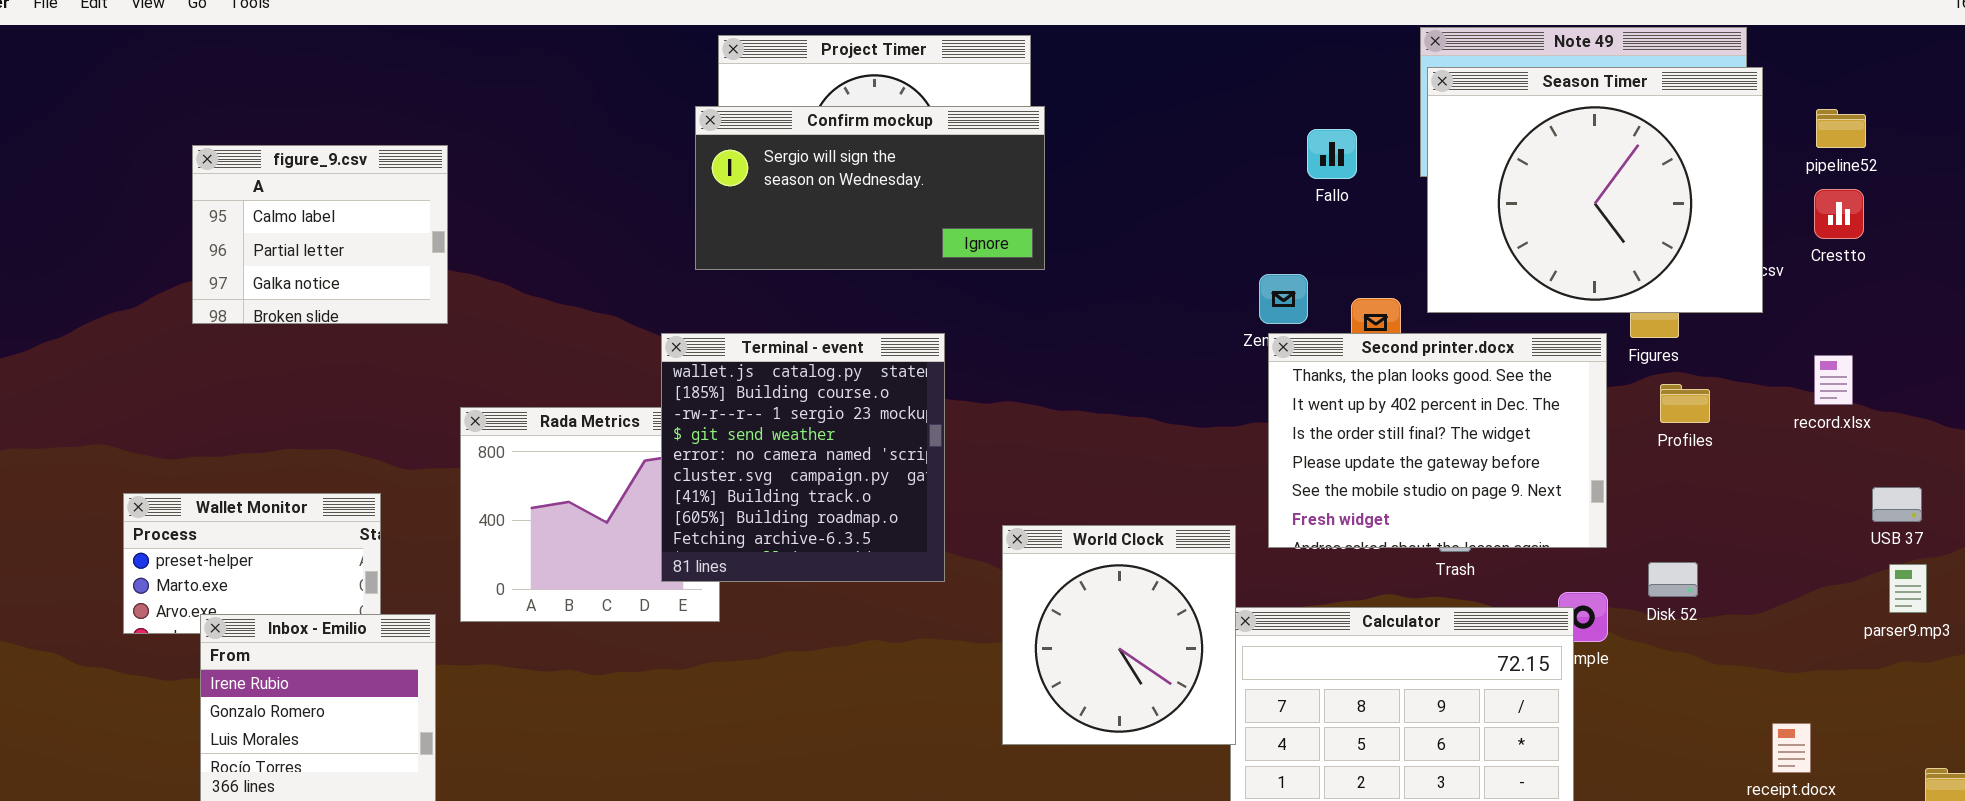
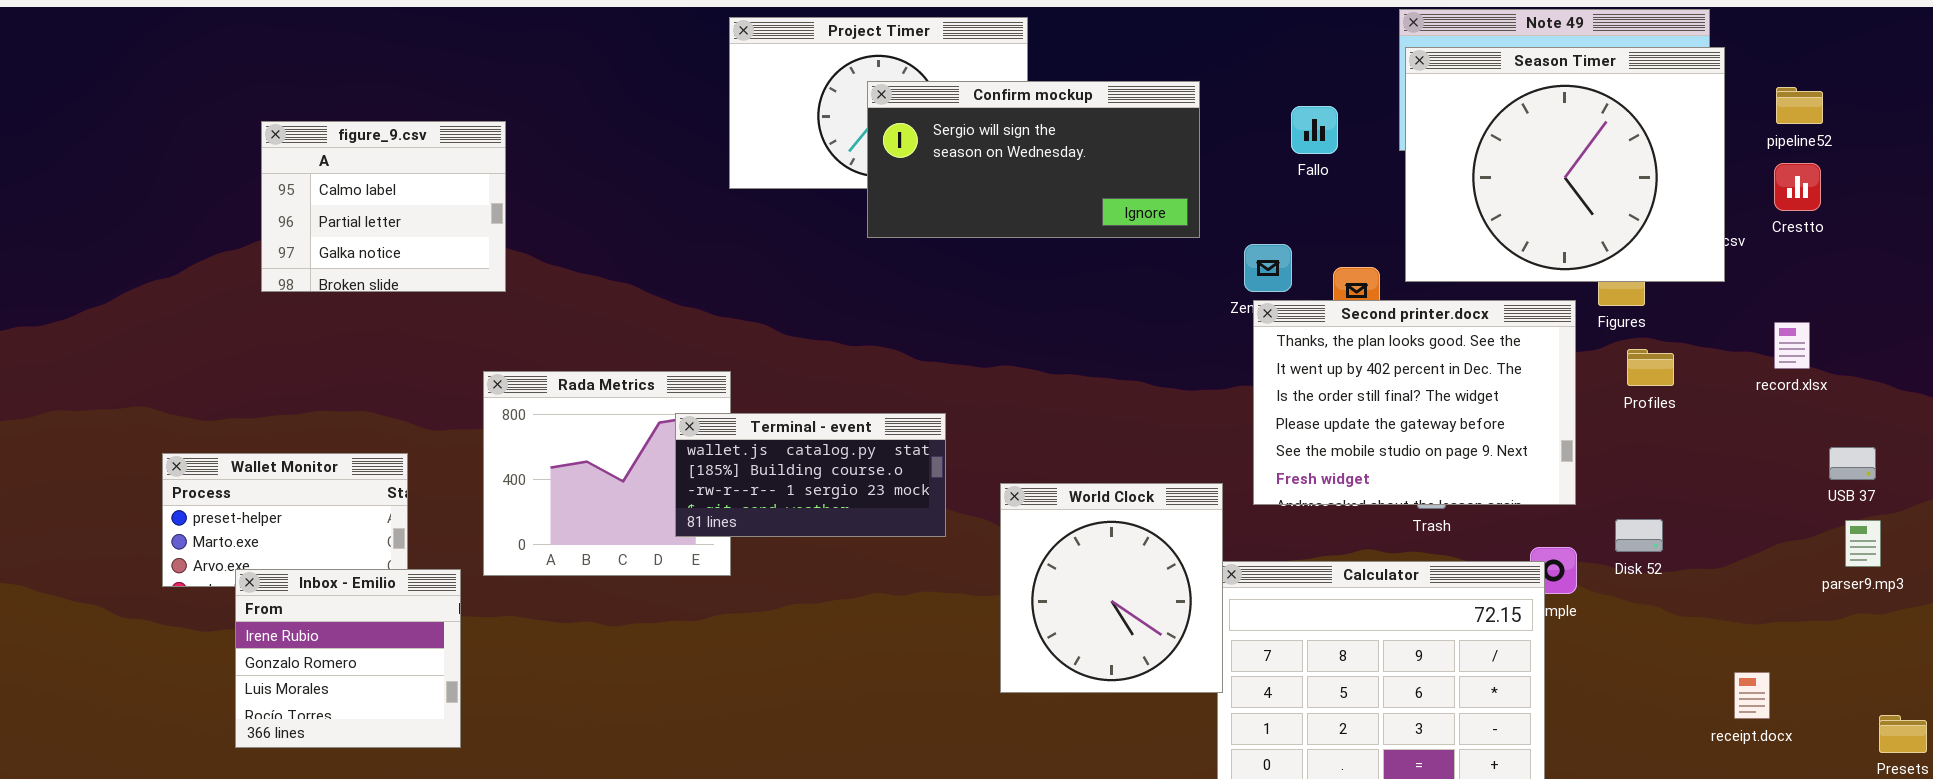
Confirm mockup: [695,106,1045,270] -> [867,81,1200,238], moved
figure_9.csv: [192,145,448,324] -> [261,121,506,292], moved
Terminal - event: [661,333,945,582] -> [675,413,946,537], resized

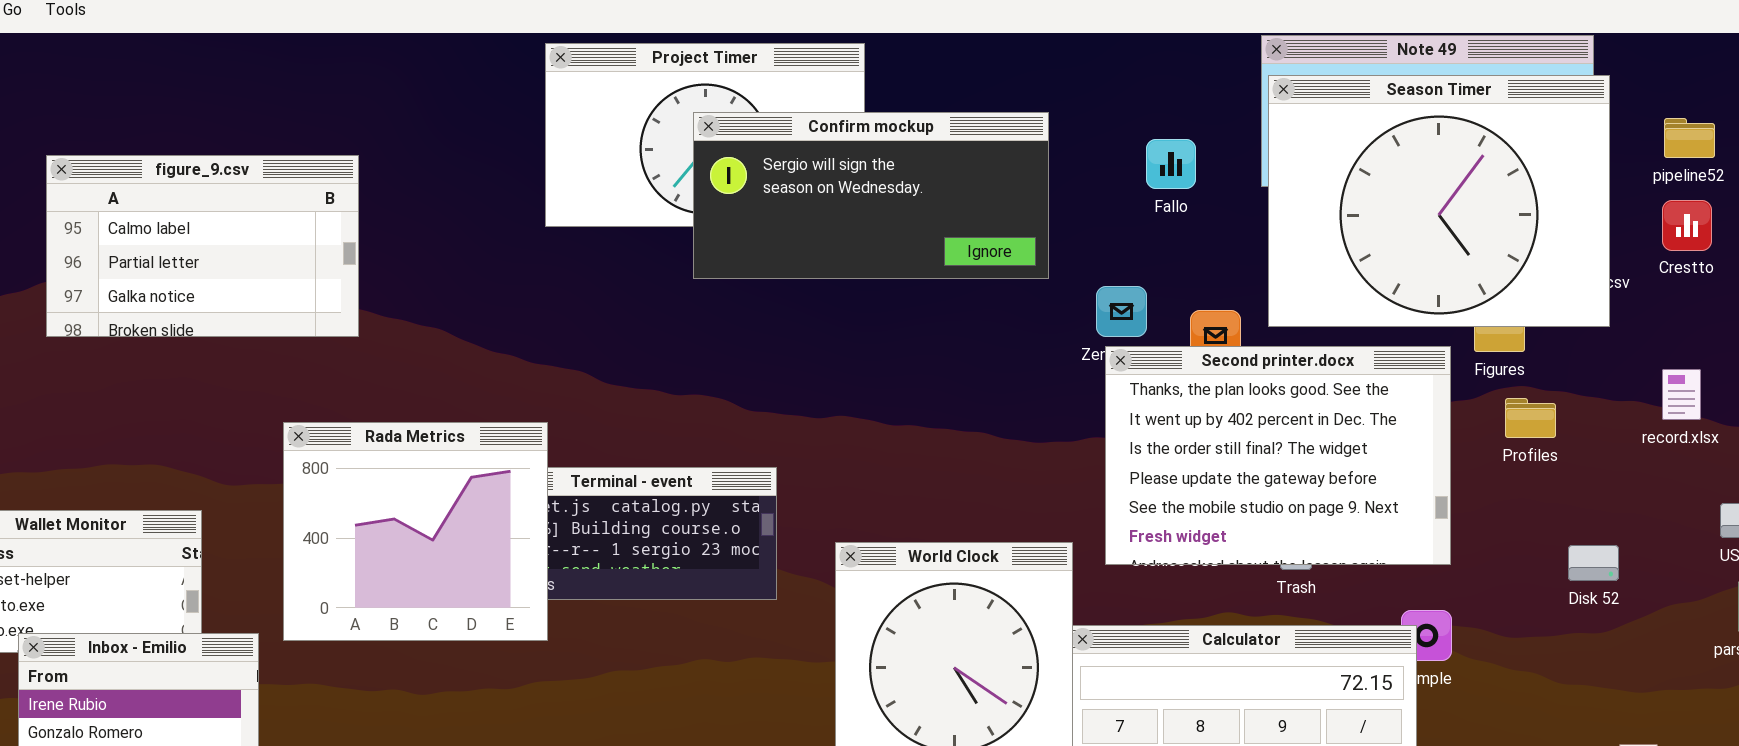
figure_9.csv: [261,121,506,292] -> [46,155,359,337], resized
Rada Metrics: [483,371,731,576] -> [283,422,548,641], raised
Disk 52: [1615,519,1663,552] -> [1568,545,1619,581], moved

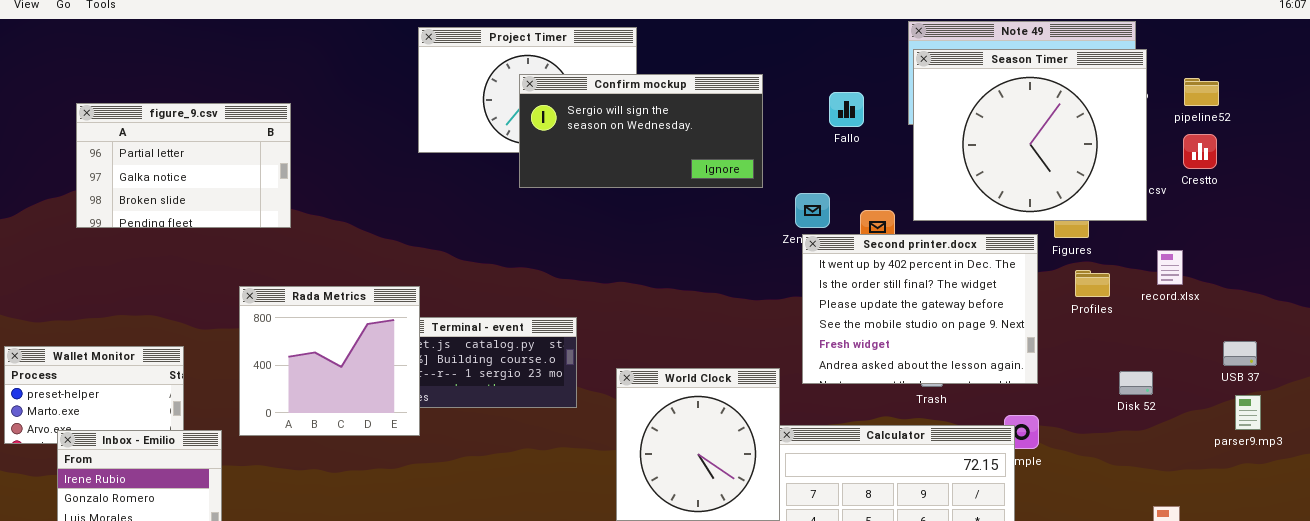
figure_9.csv: [46,155,359,337] -> [76,103,291,228], scrolled down 1 row
Second printer.docx: [1105,346,1451,565] -> [802,234,1038,384], scrolled down 1 row
record.xlsx: [1662,369,1701,420] -> [1157,250,1183,285], moved

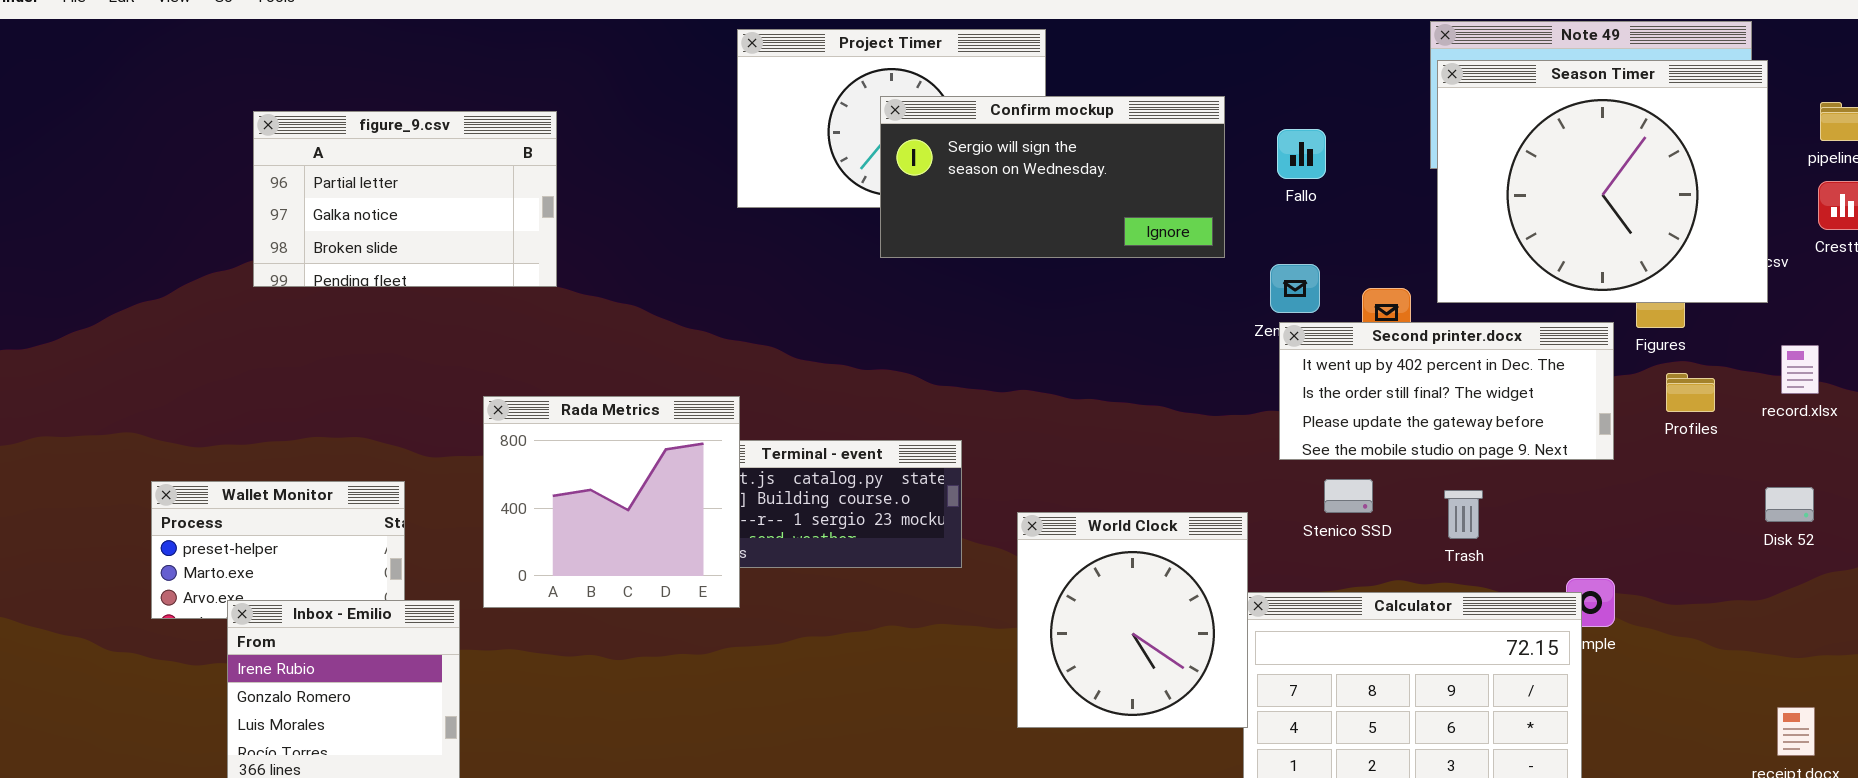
Fallo: [829,92,864,127] -> [1277,129,1326,179], moved
figure_9.csv: [76,103,291,228] -> [253,111,557,287], moved
Second printer.docx: [802,234,1038,384] -> [1279,322,1614,460], resized
Disk 52: [1119,371,1153,395] -> [1765,487,1814,522], moved

